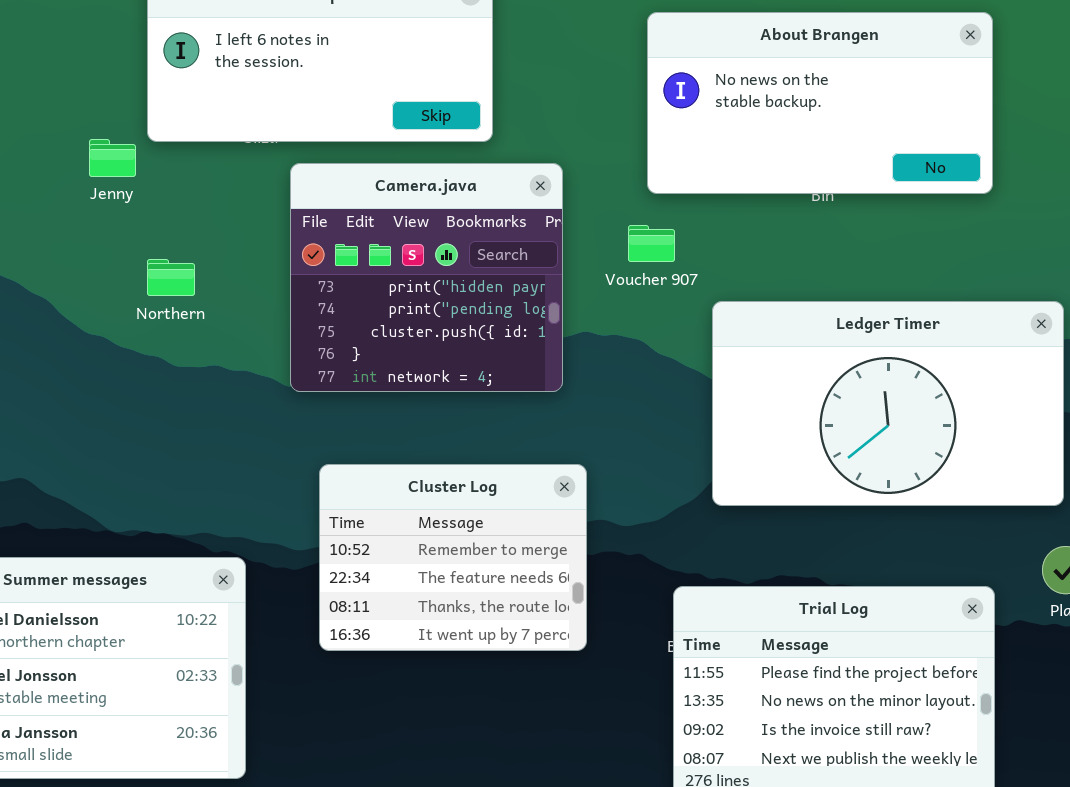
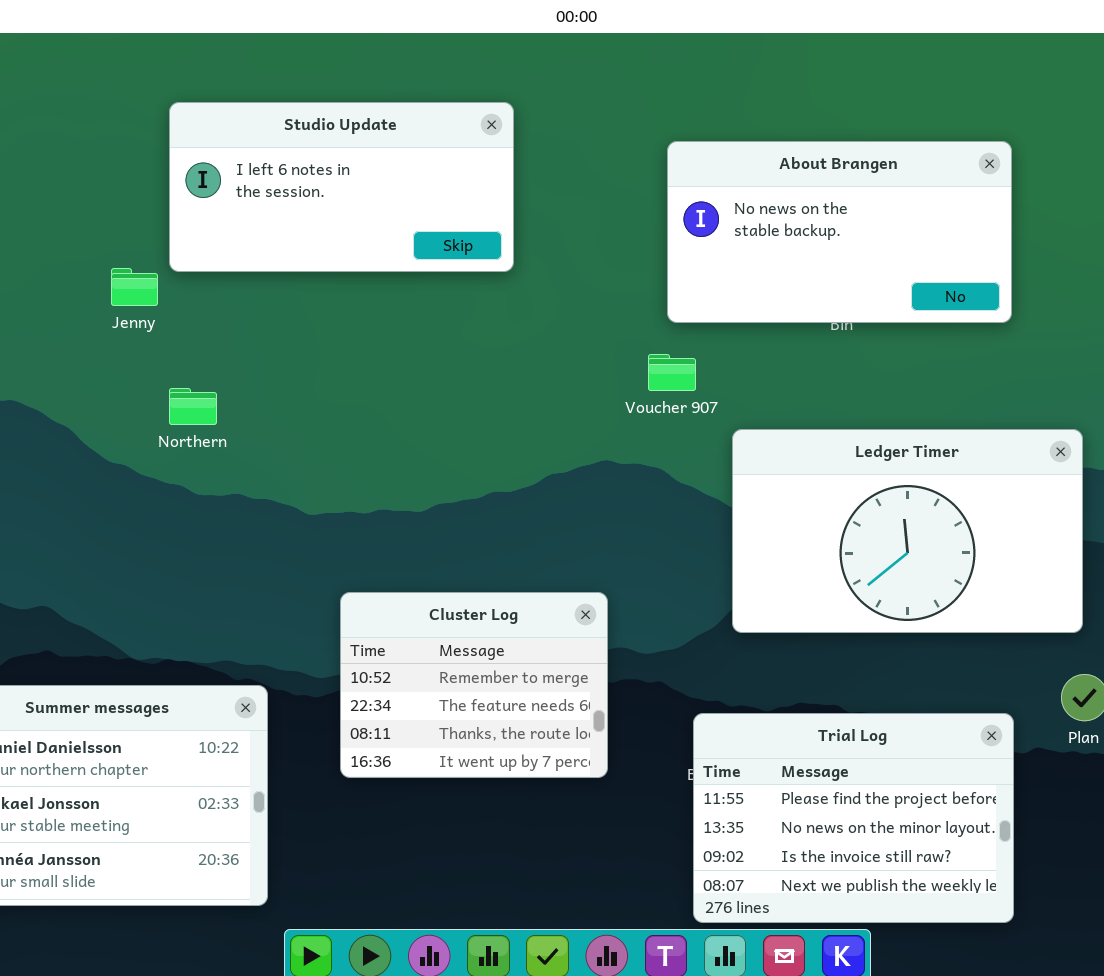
Camera.java: [290,163,563,392] -> none, closed

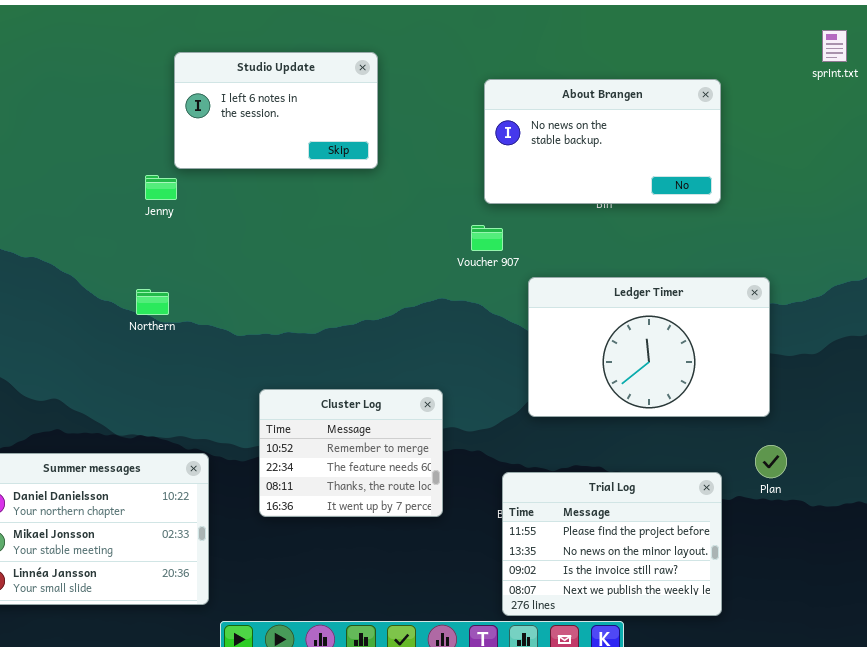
Studio Update: [169,102,514,272] -> [174,52,378,169], resized
Jenny: [111,268,158,306] -> [145,175,177,200], moved
Northern: [169,388,217,425] -> [136,289,169,315], moved

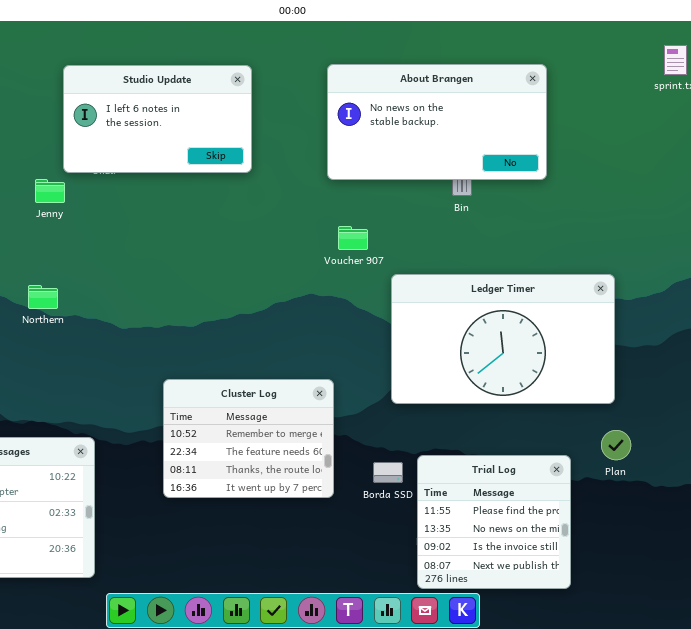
About Brangen: [484,79,721,204] -> [327,64,547,180], moved
Cluster Log: [259,389,443,517] -> [163,379,334,498], moved
Trial Log: [502,472,722,616] -> [417,455,571,589], resized

